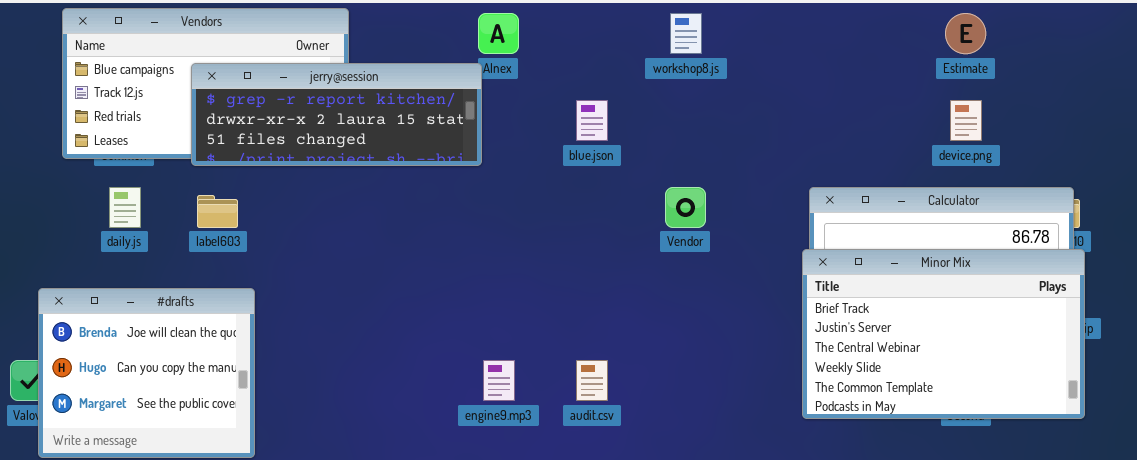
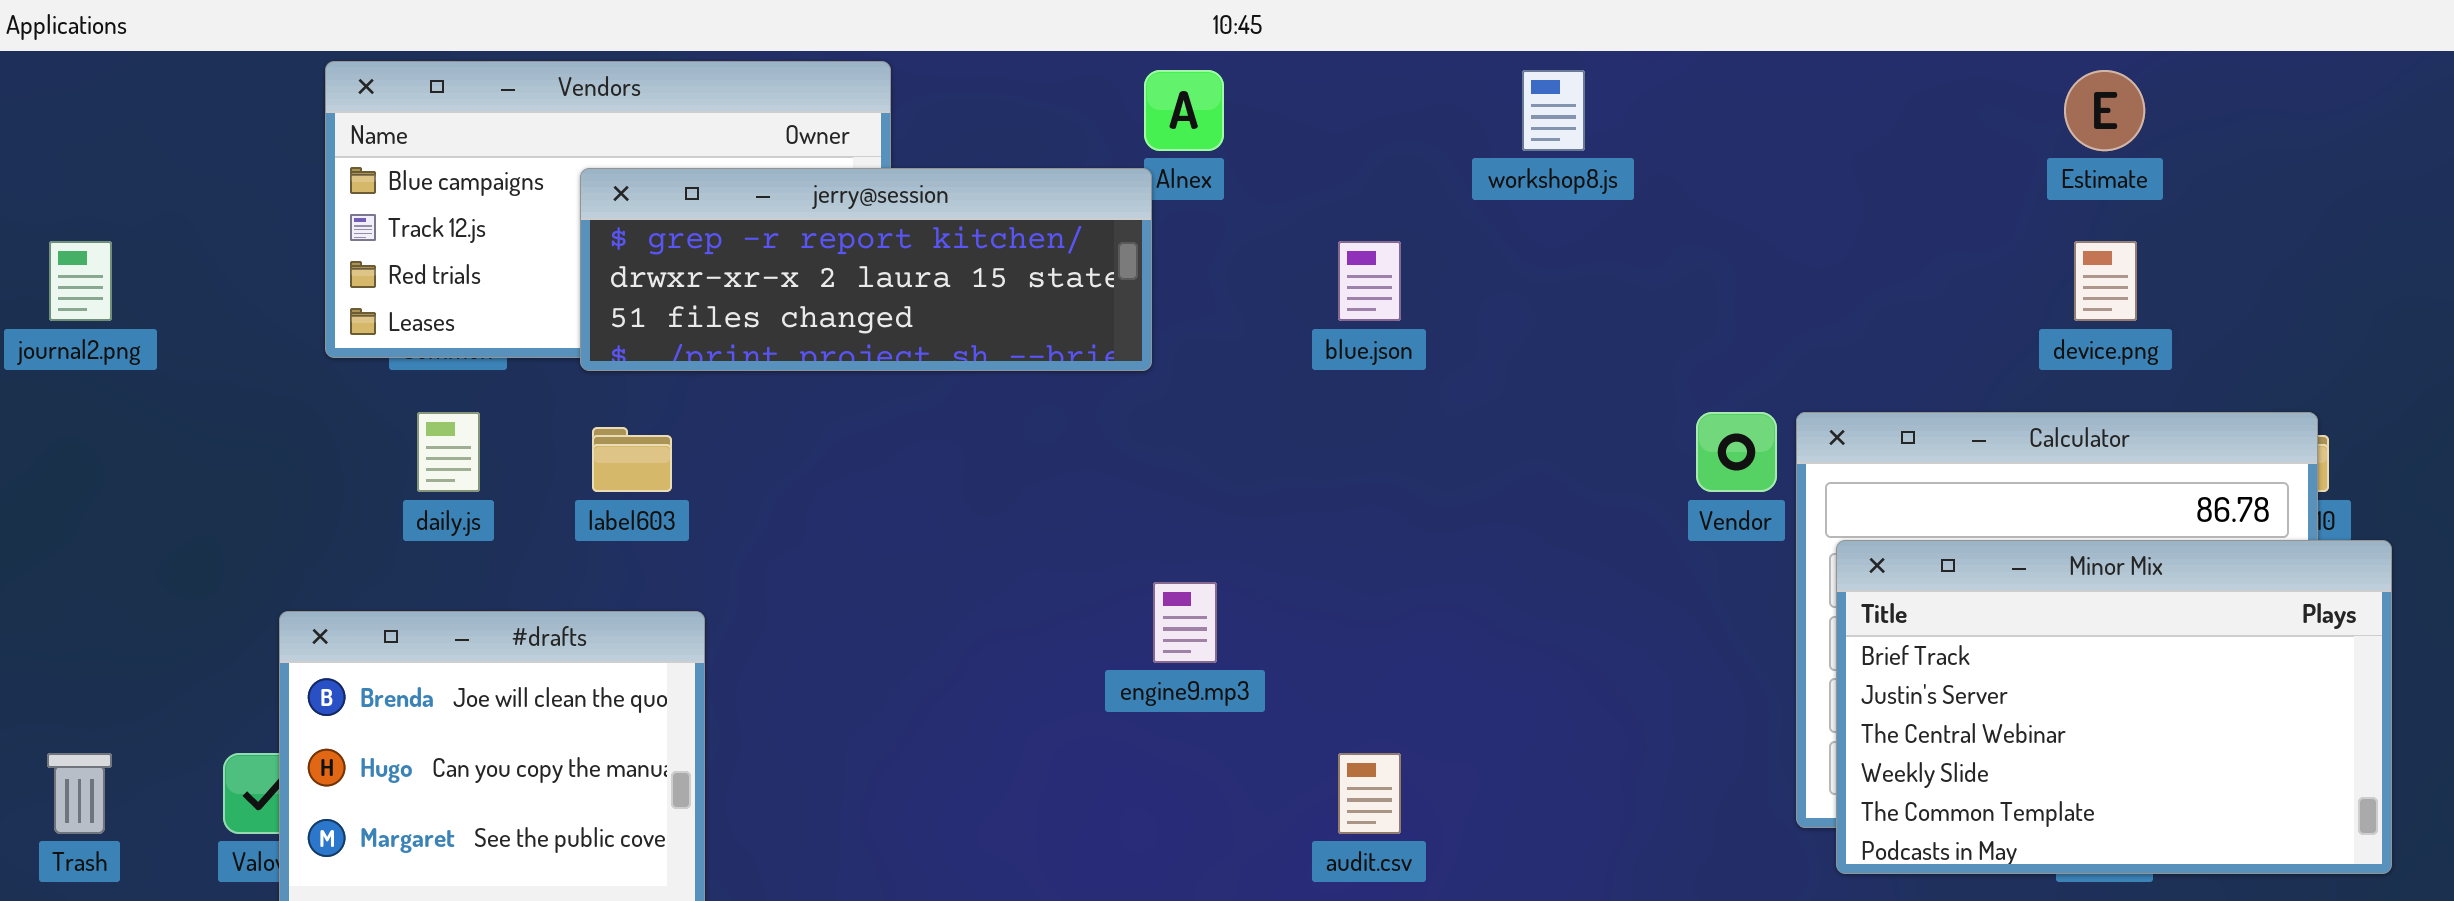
Vendor: [665,187,706,228] -> [1696,412,1777,492], moved
Minor Mix: [802,249,1085,419] -> [1836,540,2392,874], moved
engine9.mp3: [483,360,515,401] -> [1153,582,1217,663], moved

